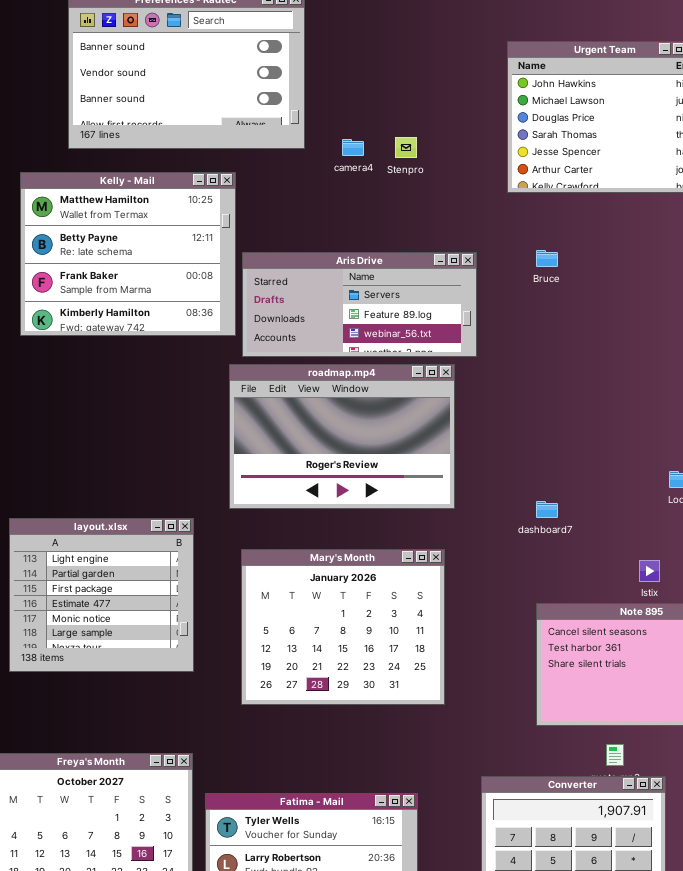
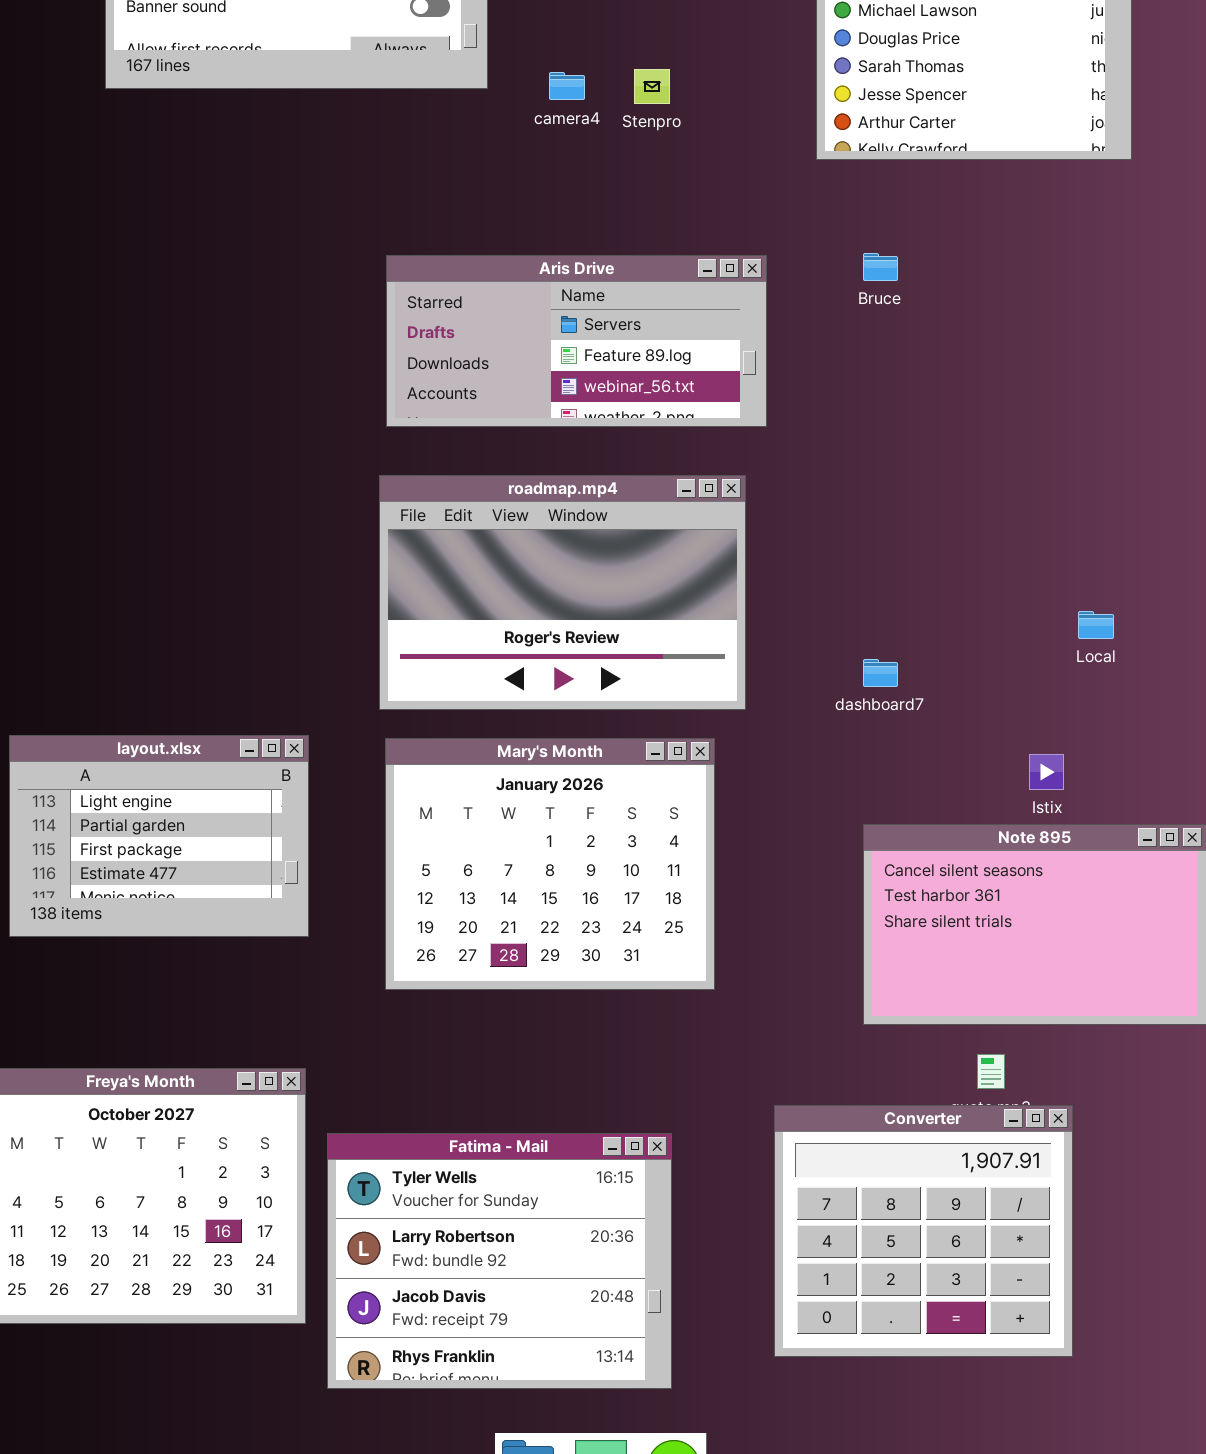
Kelly - Mail: [20,172,236,336] -> none, closed
roadmap.mp4: [229,364,455,509] -> [379,475,746,710], moved
layout.xlsx: [9,518,194,672] -> [9,735,309,937], resized

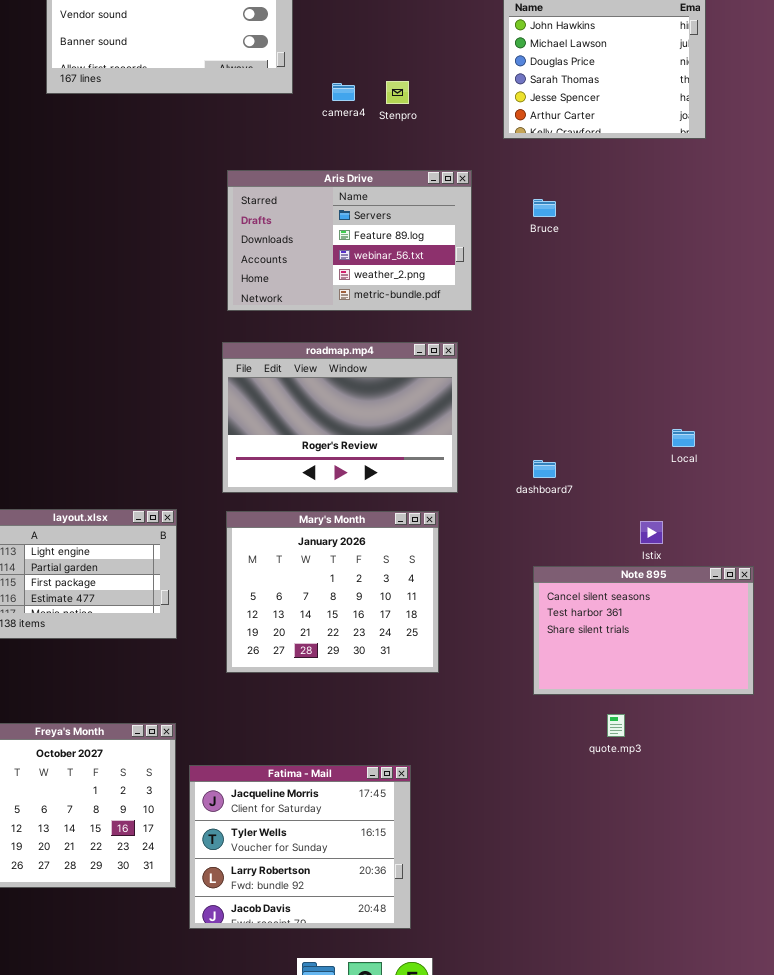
Aris Drive: [386,255,767,427] -> [227,170,472,311], resized
Converter: [774,1105,1073,1357] -> none, closed
Fatima - Mail: [327,1133,672,1389] -> [189,765,411,929], scrolled up 1 row

